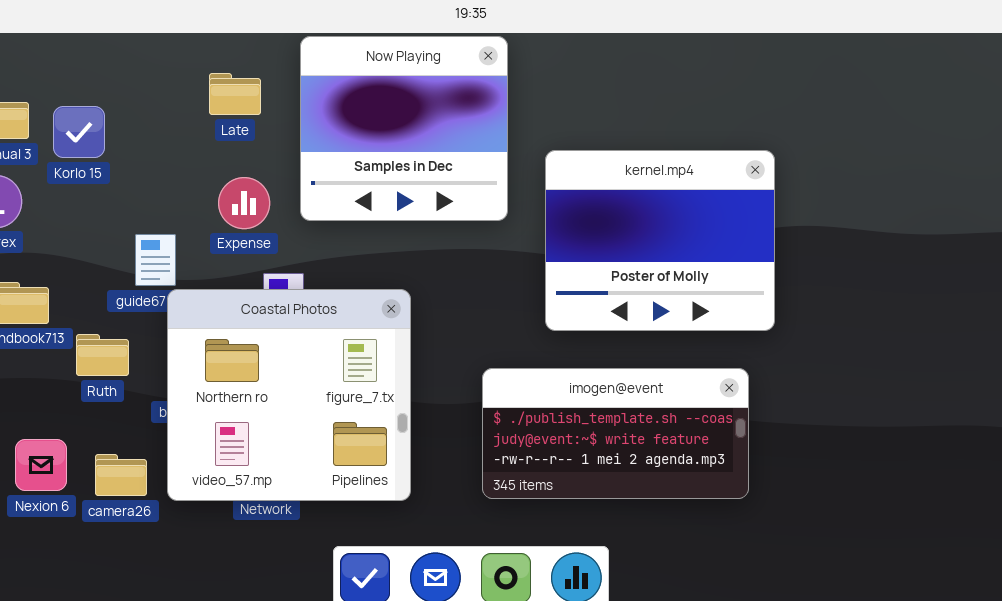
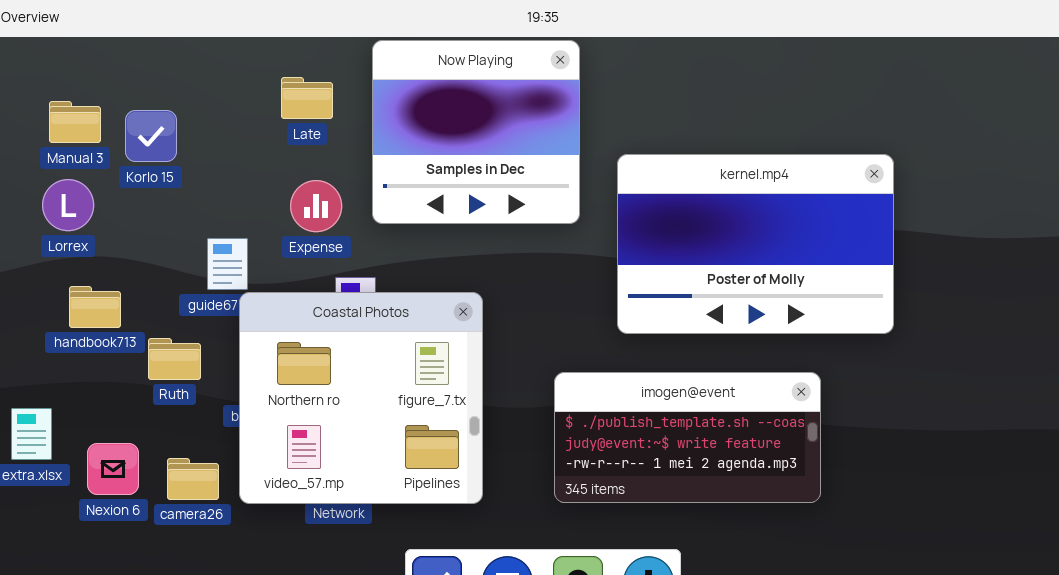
kernel.mp4: [545,150,775,331] -> [617,154,894,334], resized

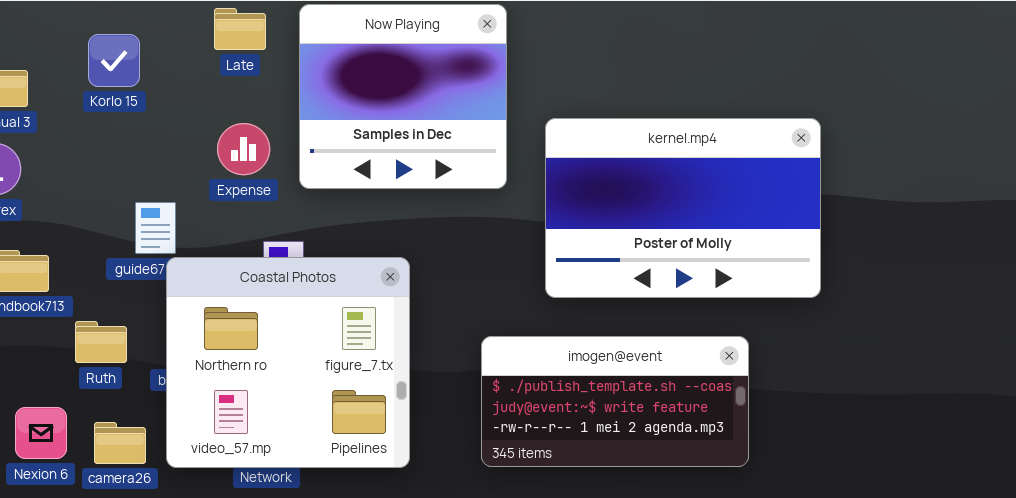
Late: [281,77,333,119] -> [214,8,266,50], moved
Korlo 15: [125,110,177,162] -> [88,34,140,87], moved
Expense: [290,180,342,232] -> [217,123,270,175], moved
Ruth: [148,338,201,380] -> [75,321,127,363], moved

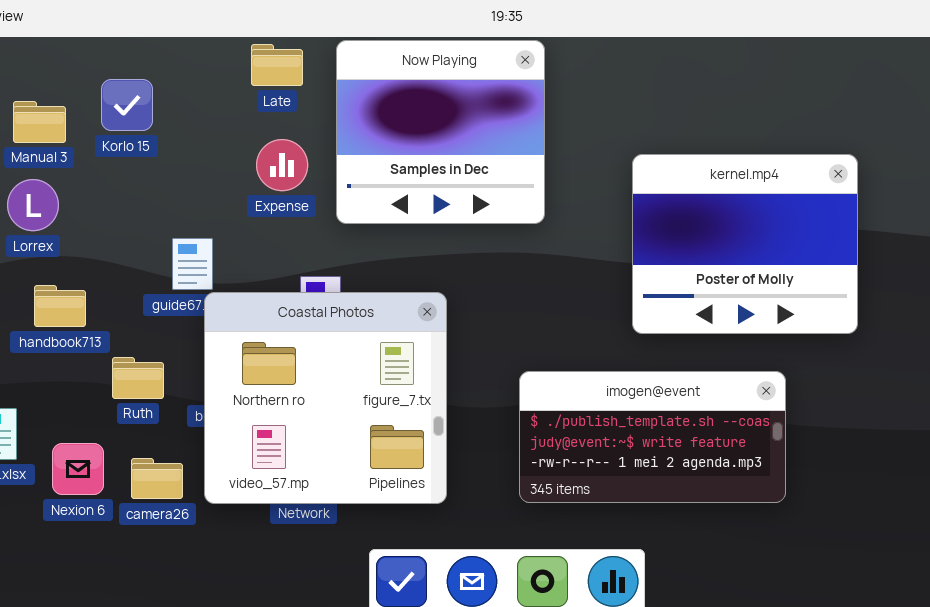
Korlo 15: [88,34,140,87] -> [101,79,153,131], moved
kernel.mp4: [545,118,821,298] -> [632,154,858,334], resized
Expense: [217,123,270,175] -> [256,139,308,191], moved

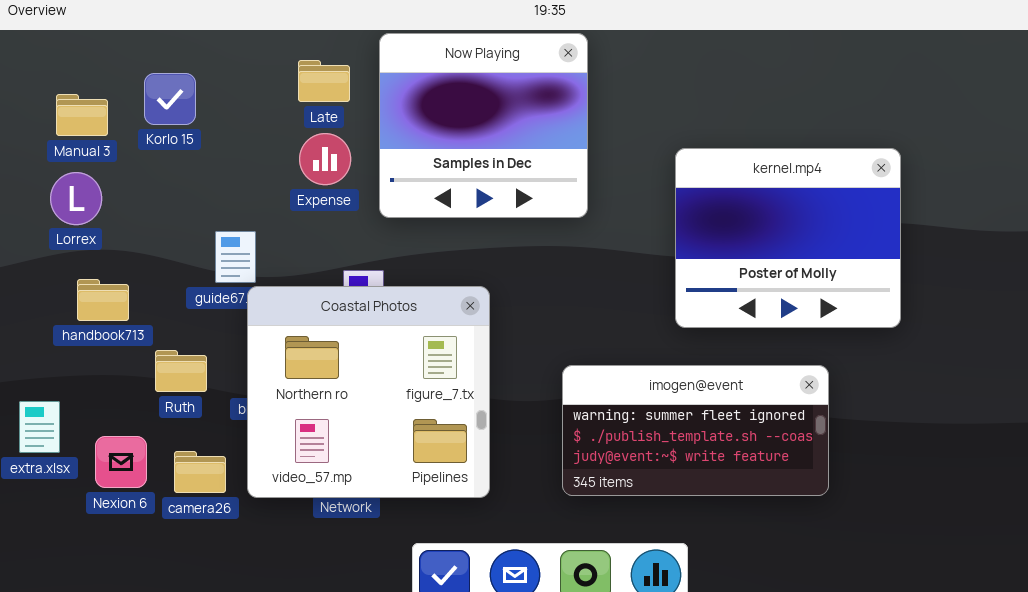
Late: [251,44,303,86] -> [298,60,350,102], moved
imogen@event: [519,371,786,503] -> [562,365,829,496], scrolled up 1 row

